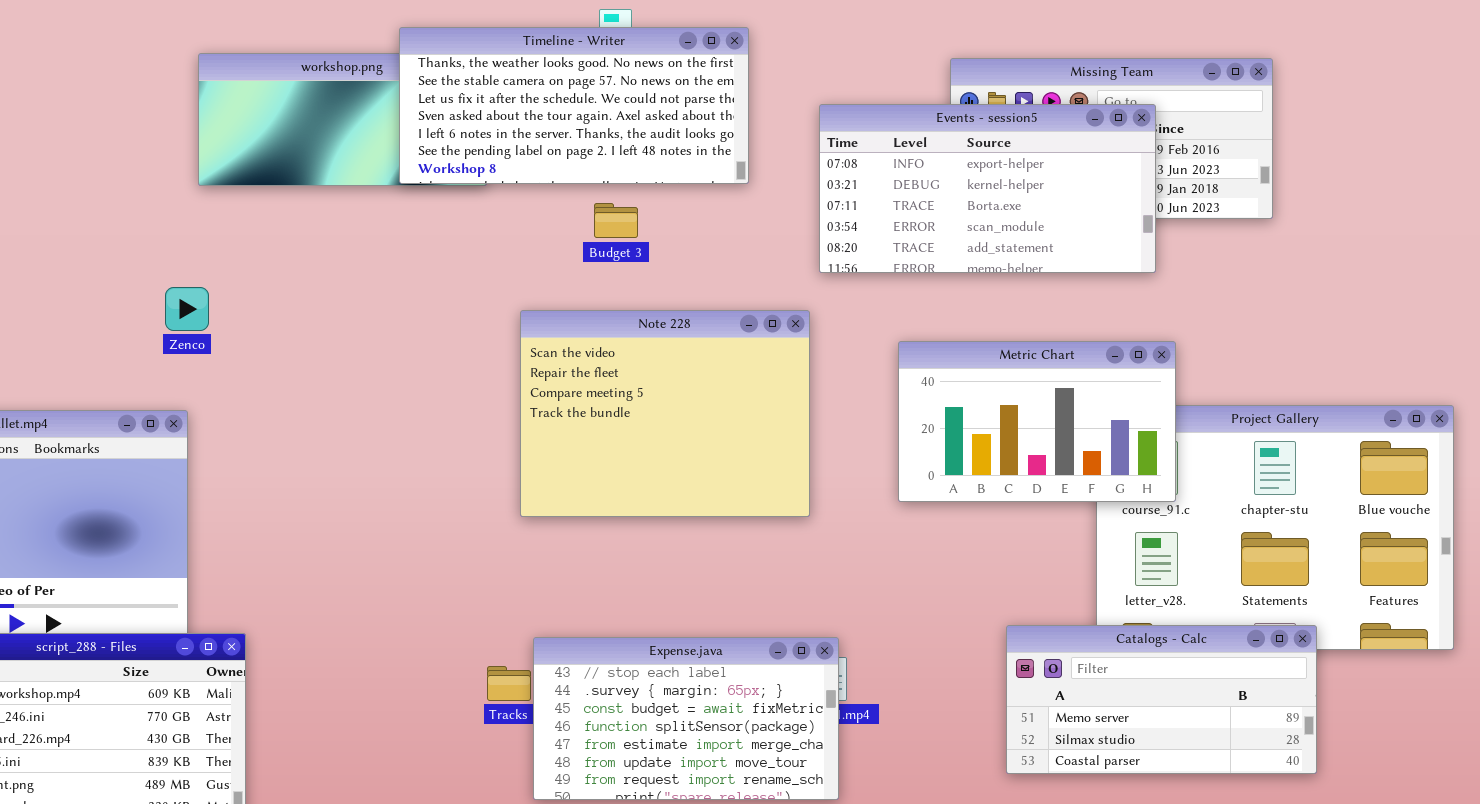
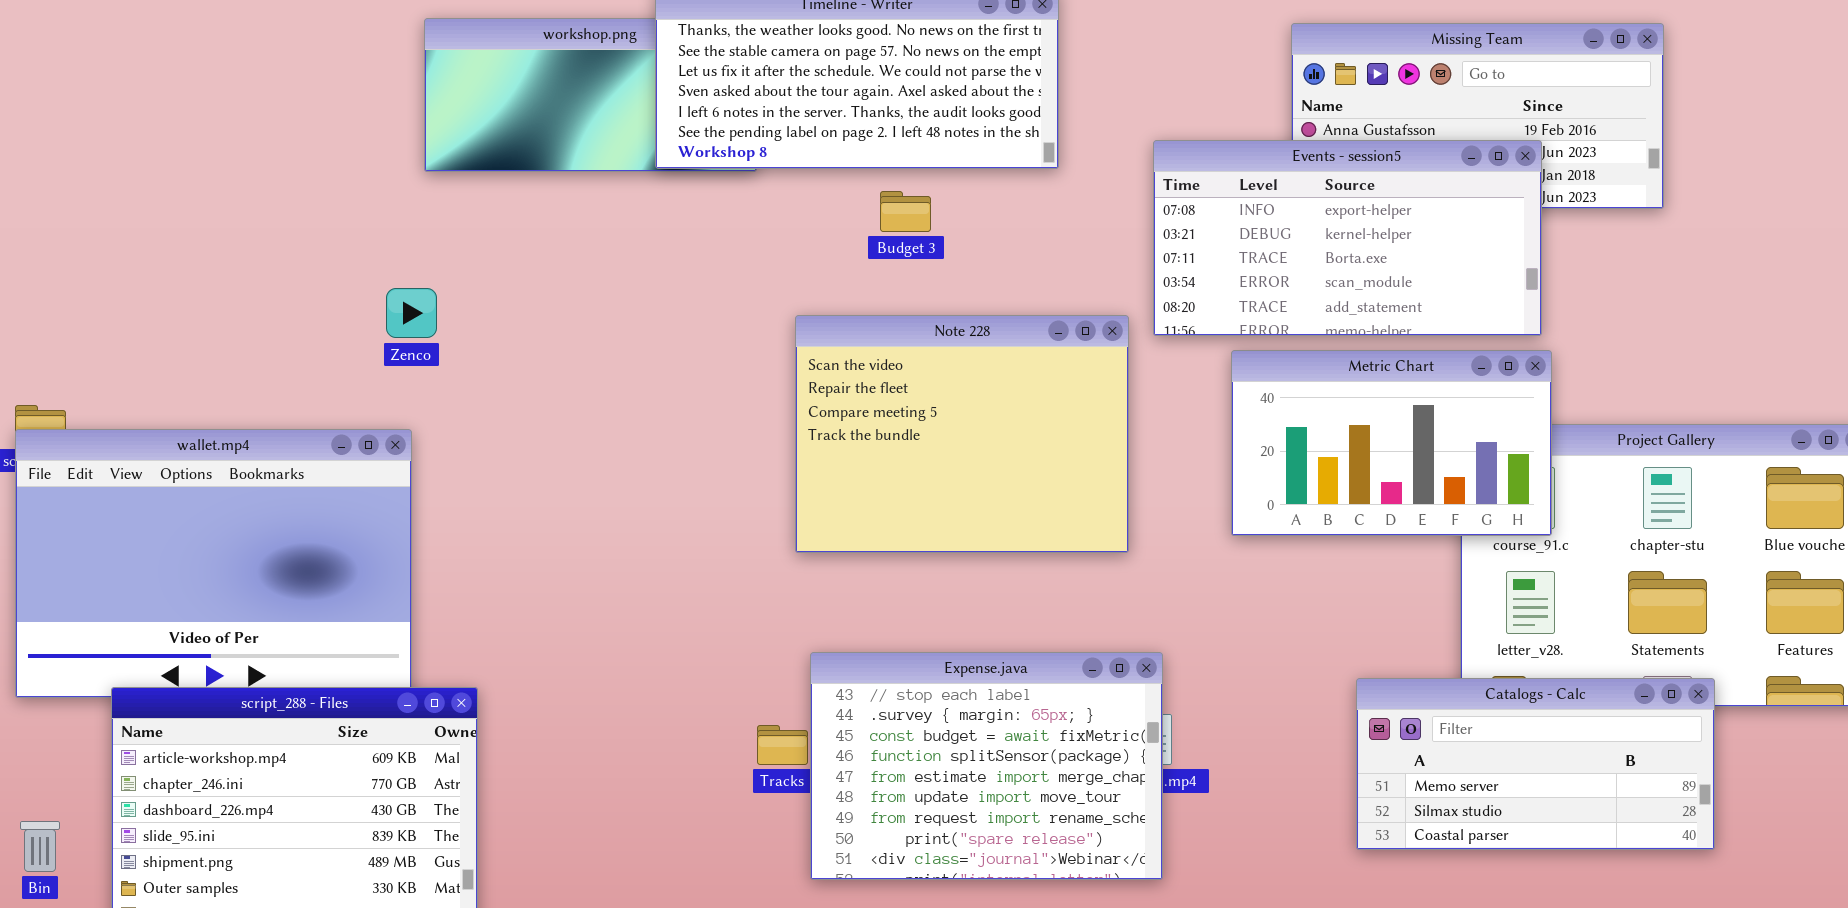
Events - session5: [819,104,1156,273] -> [1153,140,1542,336], moved
Expense.java: [533,637,839,800] -> [810,652,1163,880], resized

